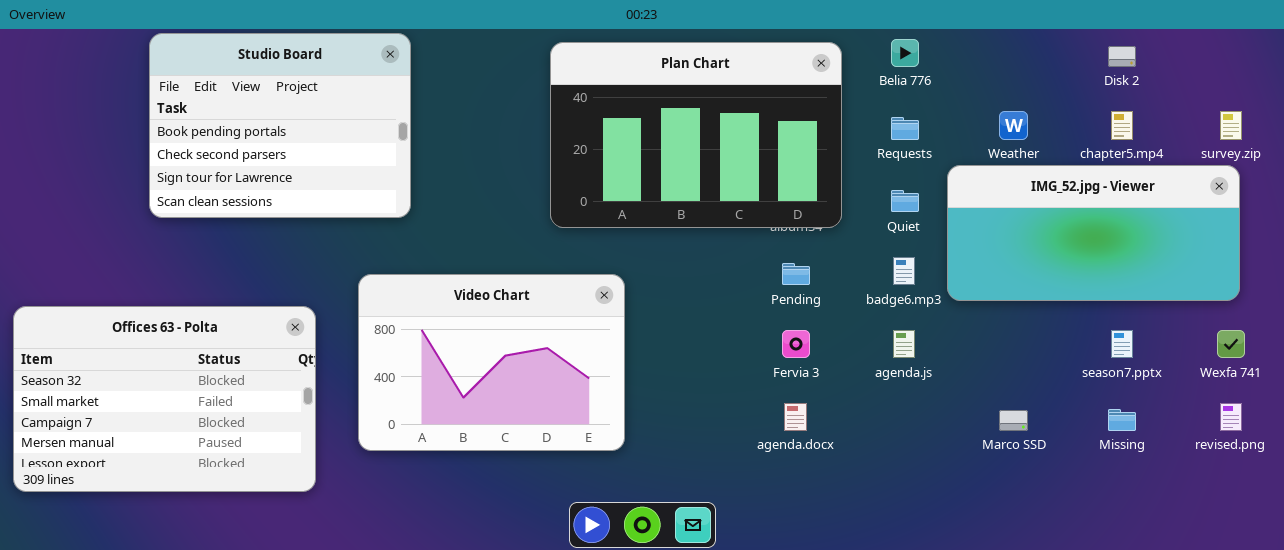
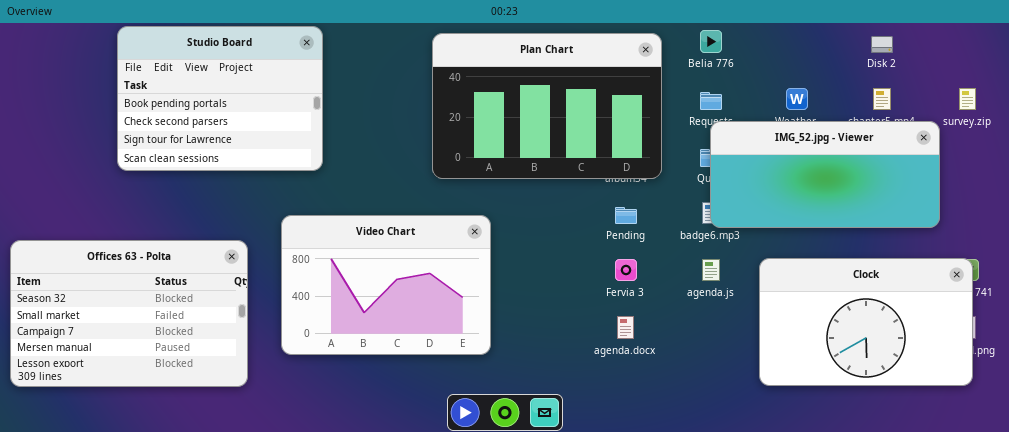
IMG_52.jpg - Viewer: [947,165,1240,301] -> [710,121,940,228], moved
Clock: none -> [759,258,973,386], opened

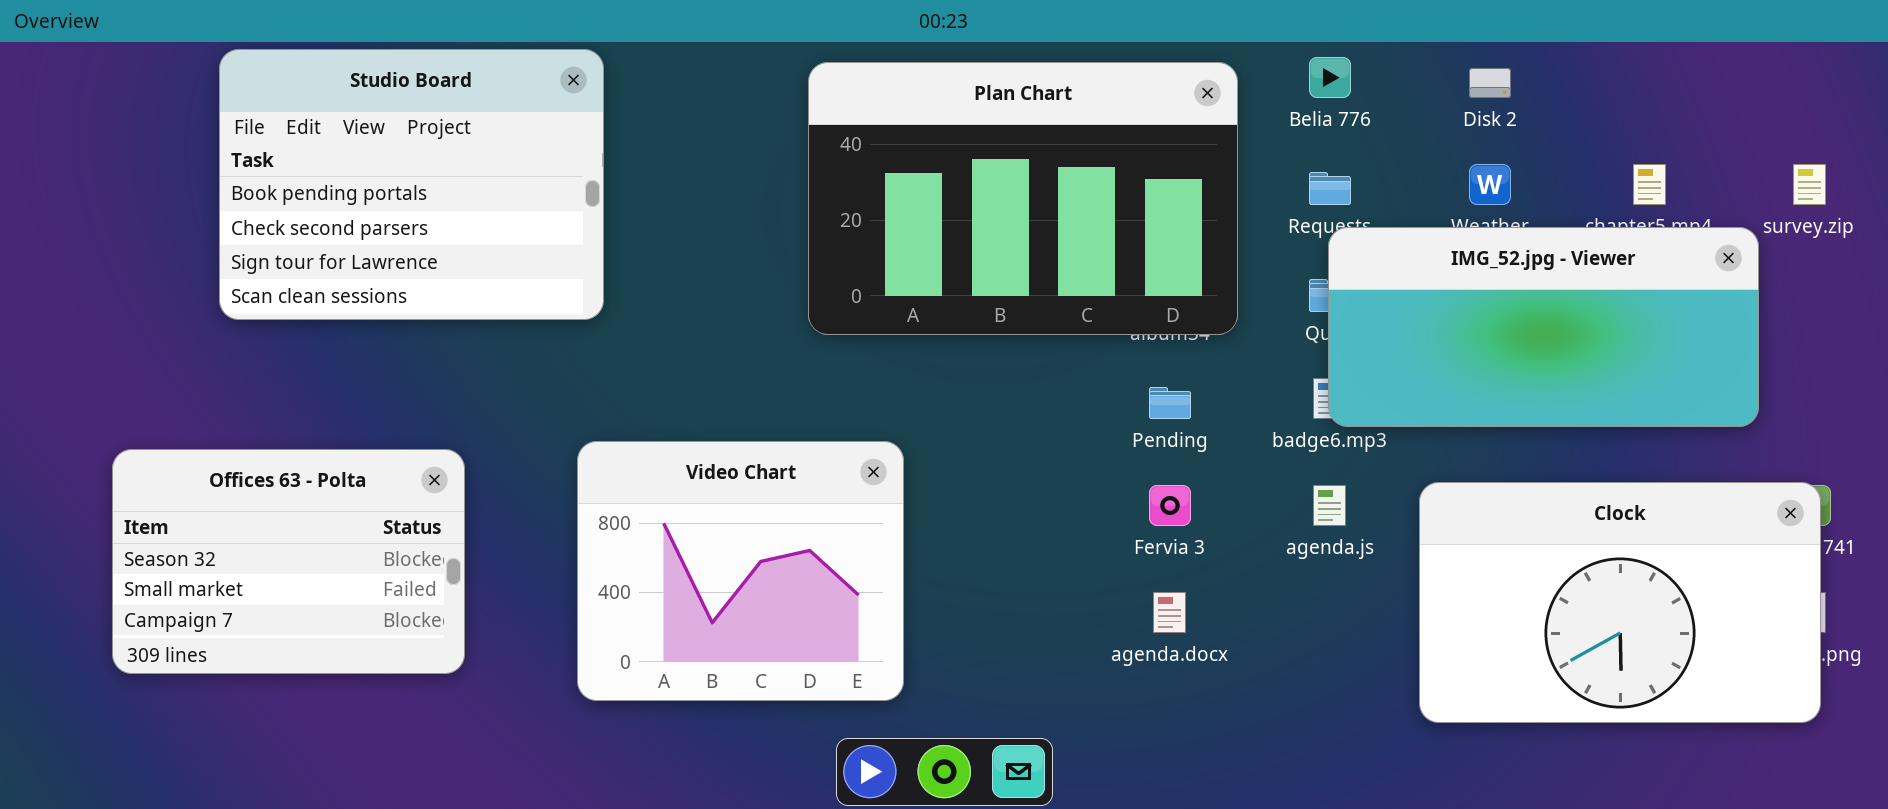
Disk 2: [871,36,893,53] -> [1469,68,1511,98], moved
Video Chart: [281,215,491,355] -> [577,441,904,701], moved, resized
Offices 63 - Polta: [10,240,248,387] -> [112,449,465,674], resized

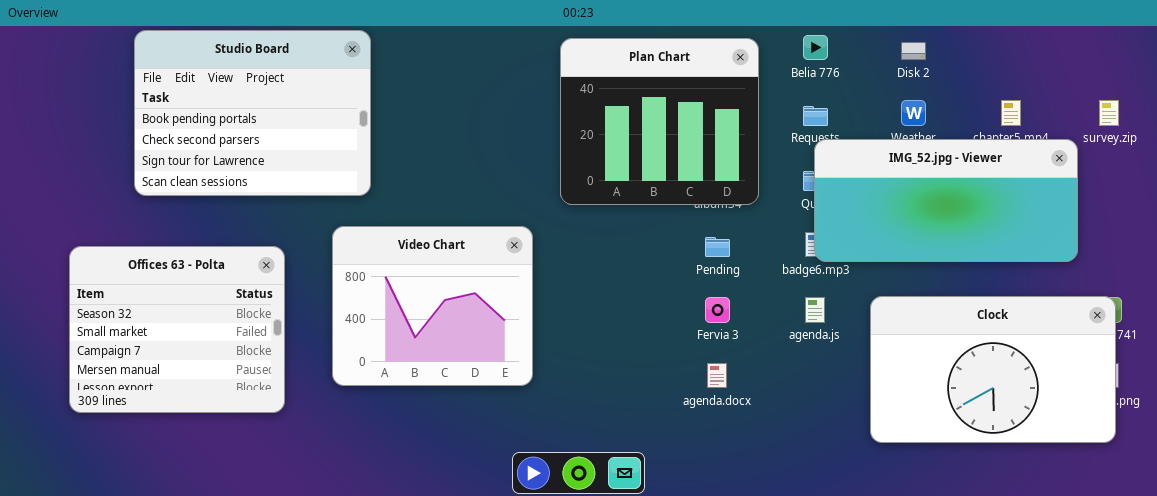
Plan Chart: [808,62,1238,335] -> [560,38,759,205], resized
Video Chart: [577,441,904,701] -> [332,226,533,386], moved
Offices 63 - Polta: [112,449,465,674] -> [69,246,285,413], resized

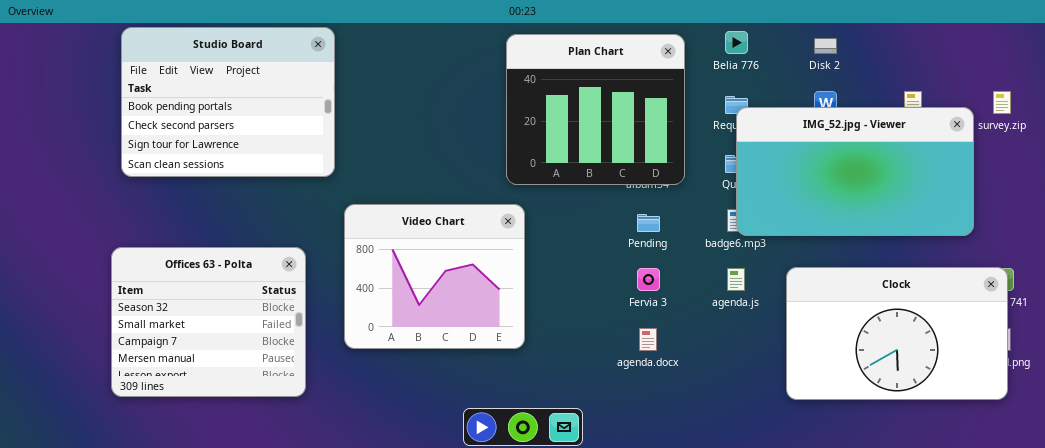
IMG_52.jpg - Viewer: [814,139,1078,262] -> [736,107,974,236], resized
Video Chart: [332,226,533,386] -> [344,204,525,349], moved
Offices 63 - Polta: [69,246,285,413] -> [111,247,306,397], moved

